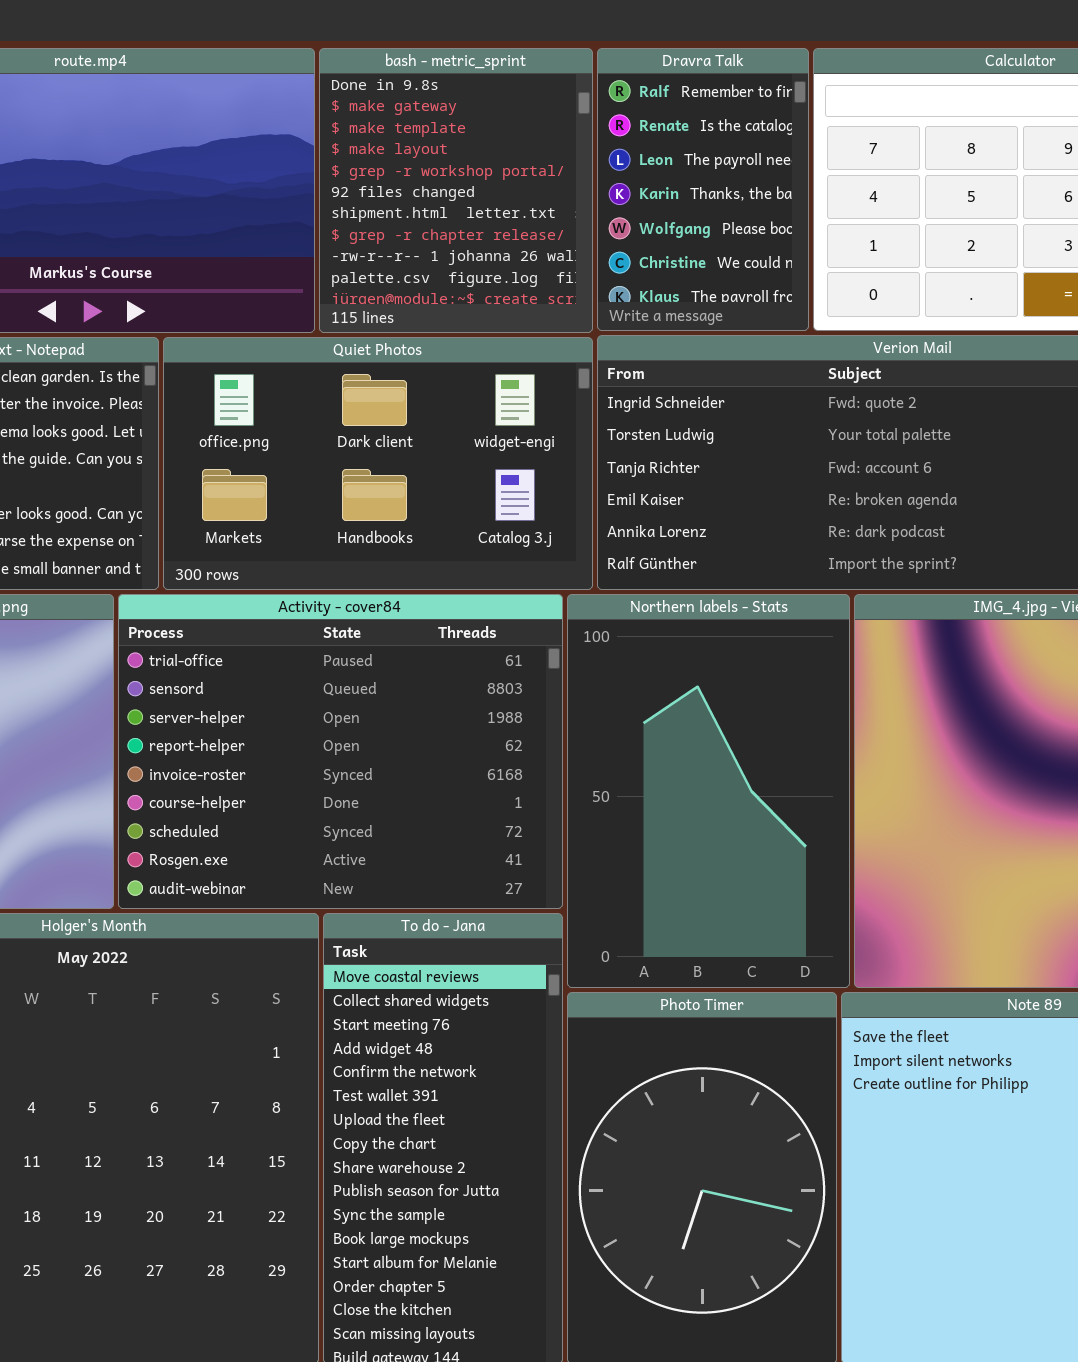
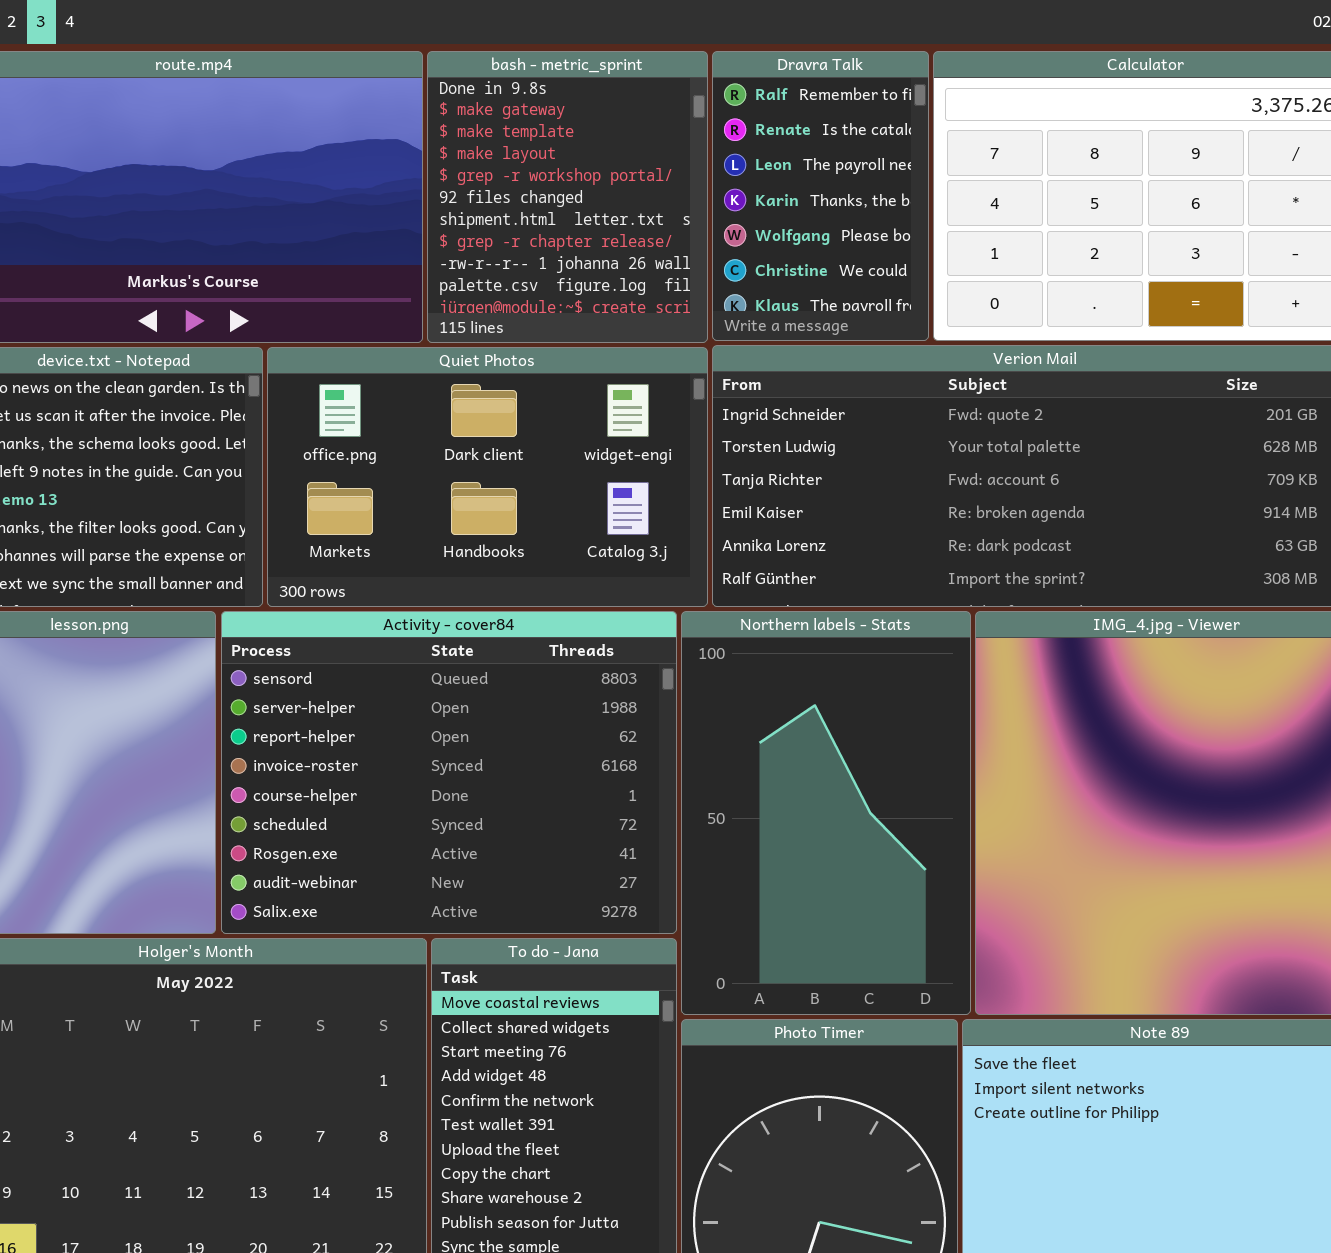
Activity - cover84: [118,594,563,909] -> [221,611,677,934], scrolled down 1 row

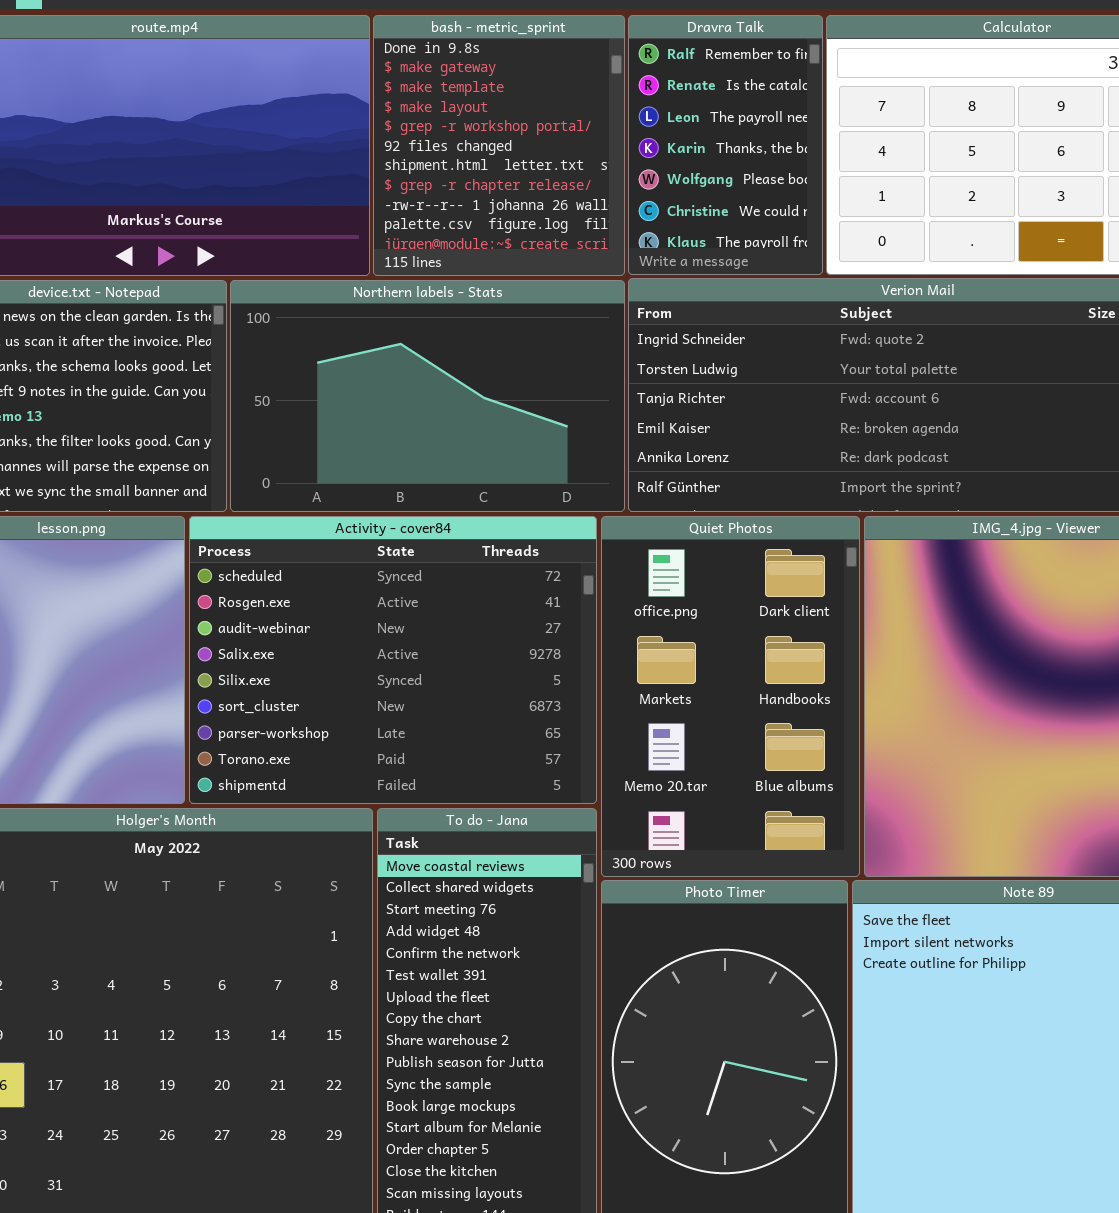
Quiet Photos: [267,347,708,607] -> [601,516,860,877], moved, resized
Activity - cover84: [221,611,677,934] -> [189,516,597,804], scrolled down 5 rows
Northern labels - Stats: [681,611,971,1015] -> [230,280,625,512], moved, resized

